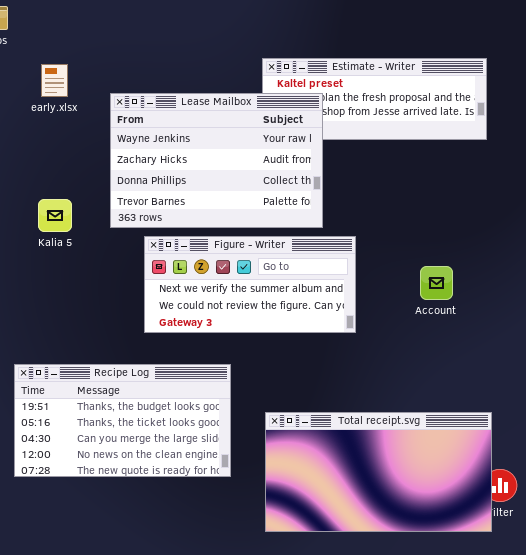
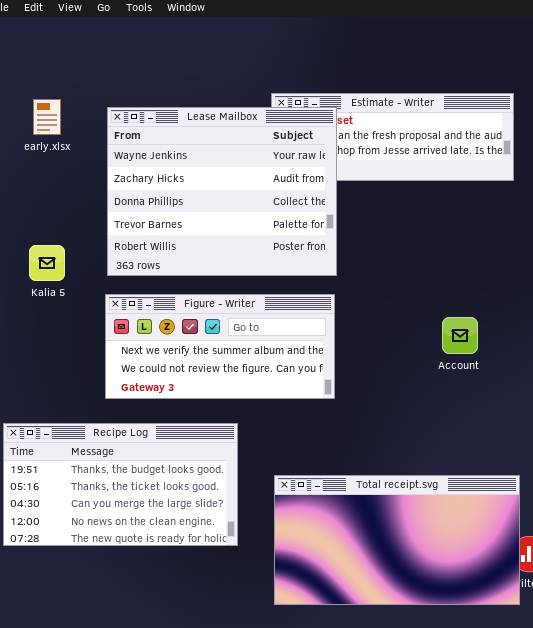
Lease Mailbox: [110,93,323,228] -> [107,107,337,276], resized
Figure - Writer: [144,236,356,333] -> [105,294,335,399], moved

